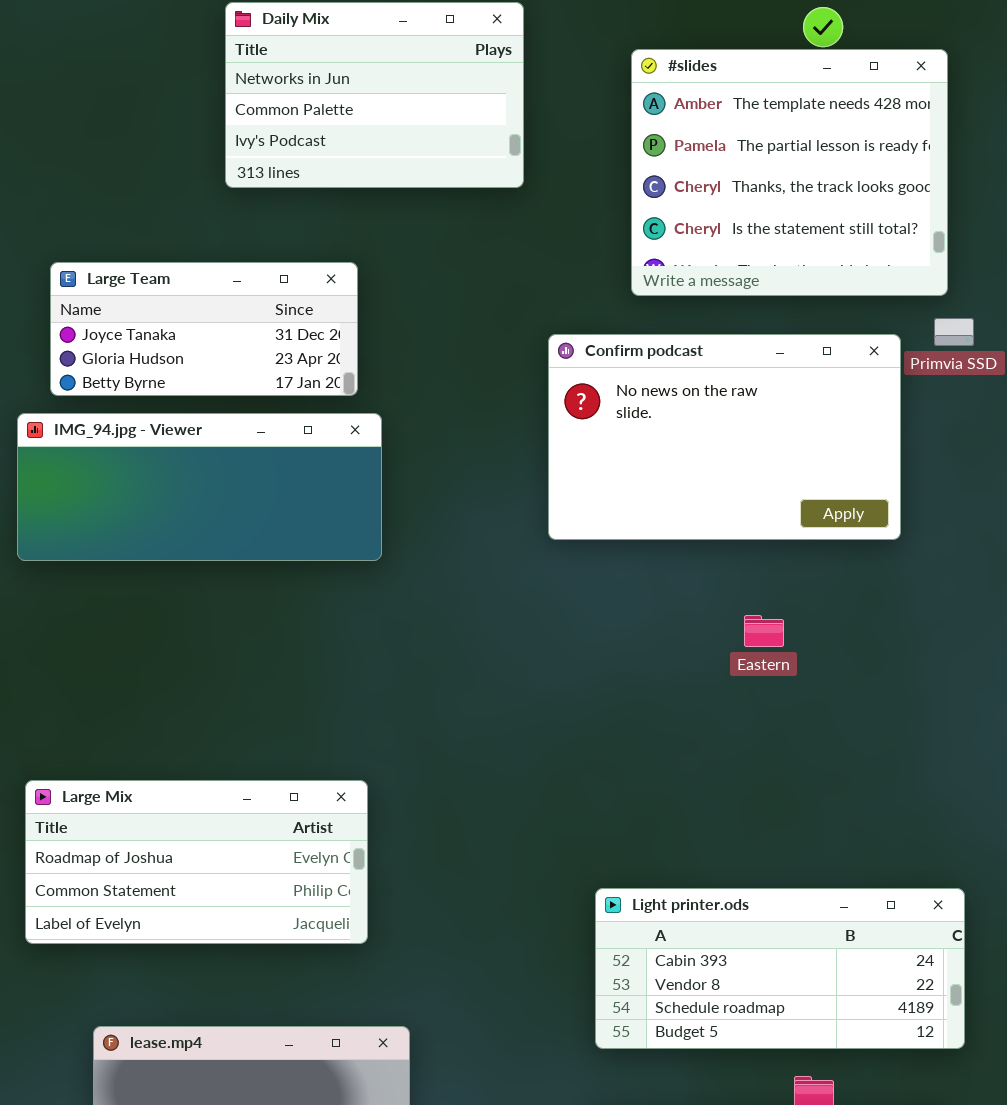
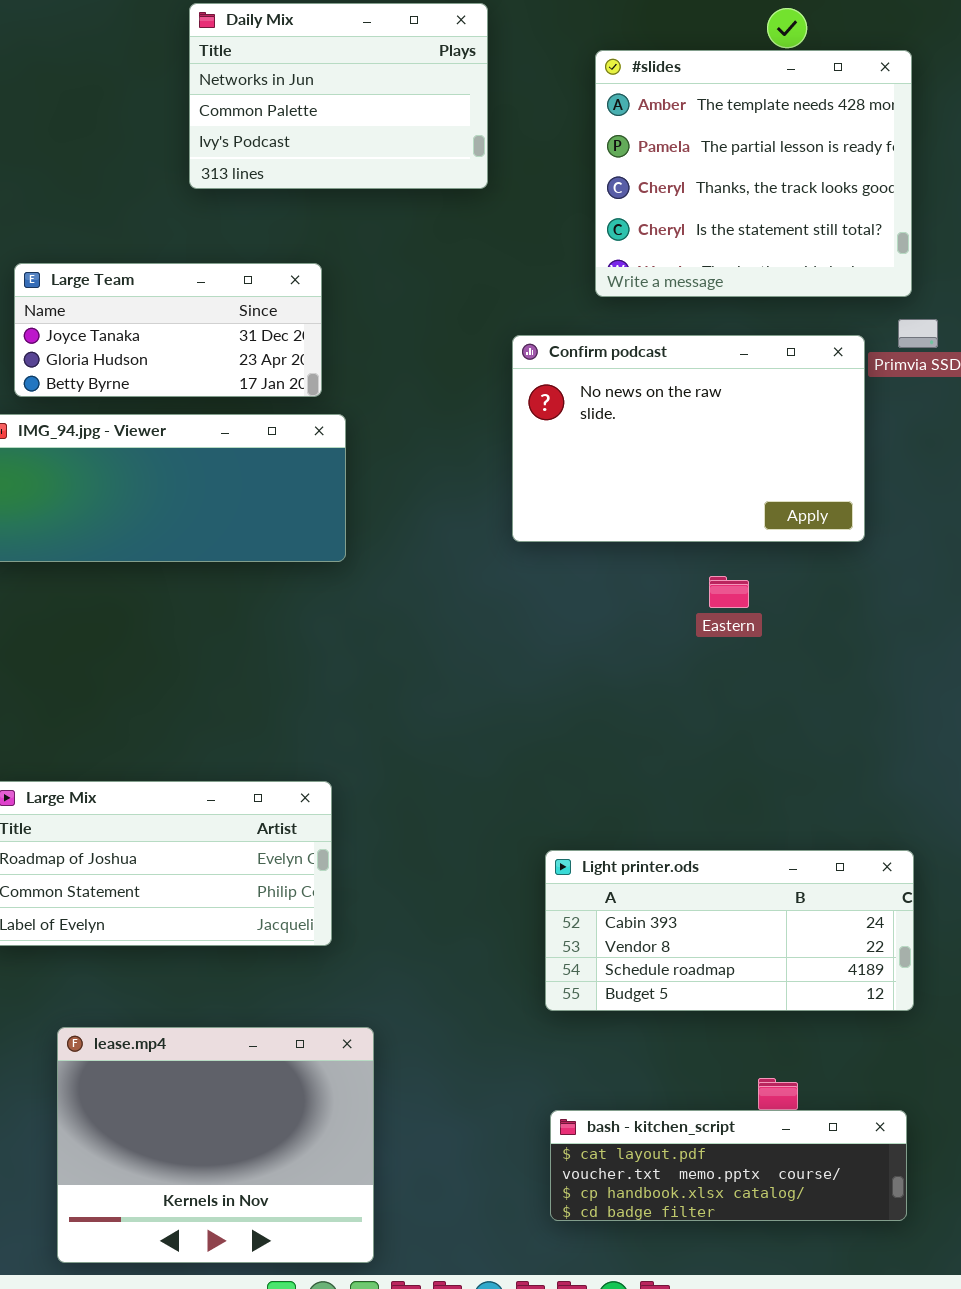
Eastern: [744,615,784,647] -> [709,576,749,608], moved
Light printer.ods: [595,888,965,1049] -> [545,850,914,1011], moved

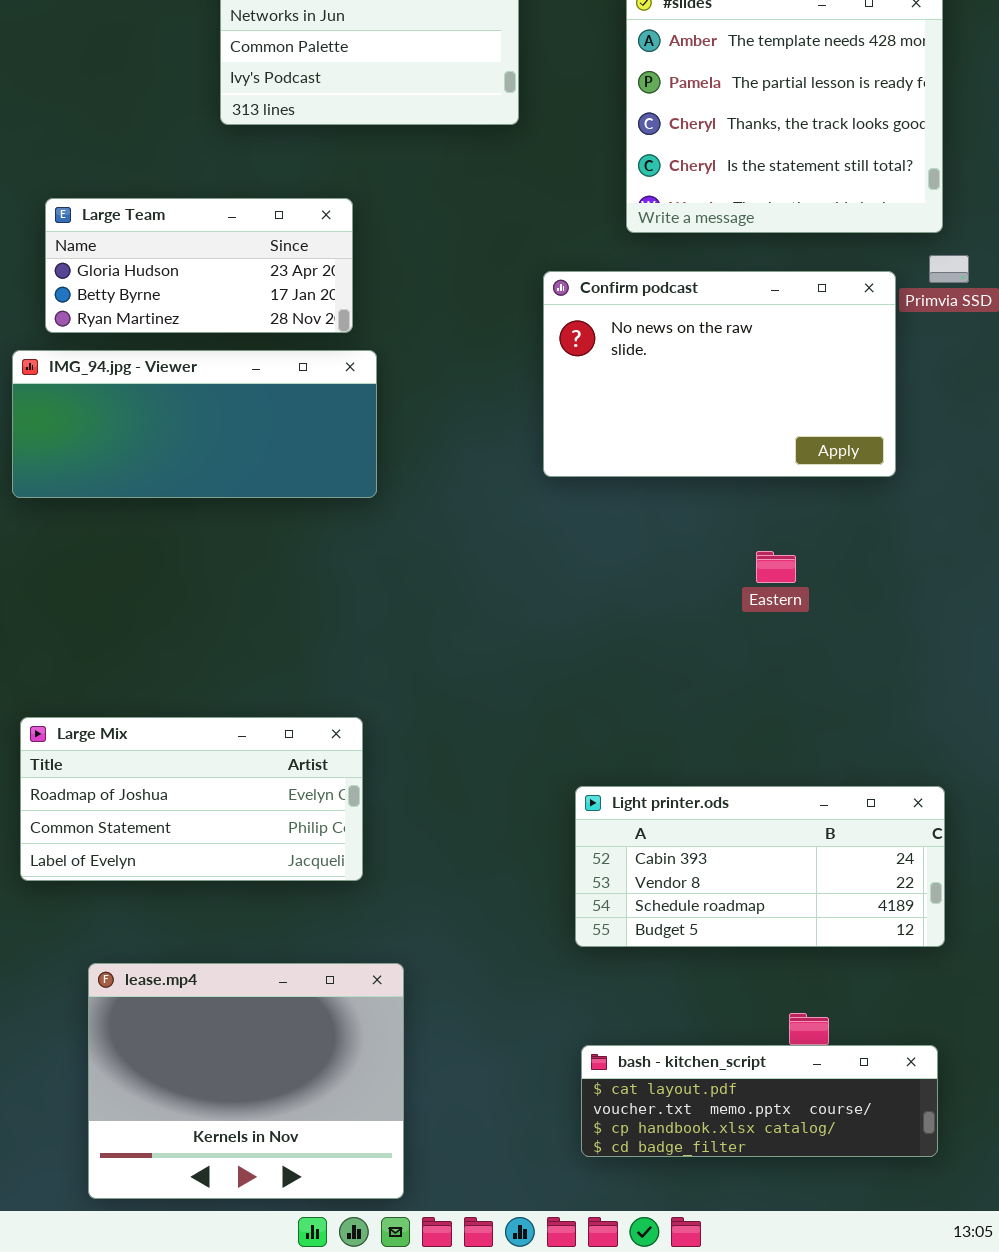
Large Team: [14,263,322,397] -> [45,198,353,333], scrolled down 1 row
Eastern: [709,576,749,608] -> [756,551,796,583], moved

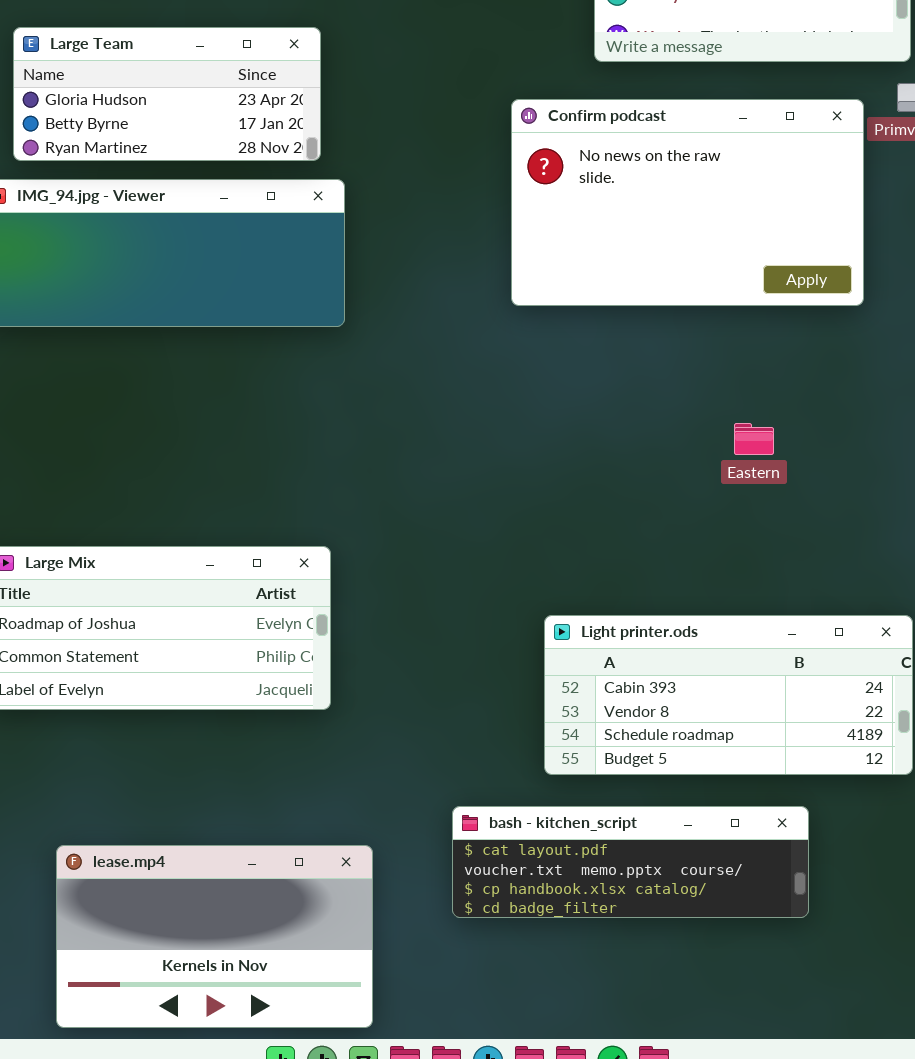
Eastern: [756,551,796,583] -> [734,423,774,455], moved
lease.mp4: [88,963,404,1199] -> [56,845,373,1028], resized
bash - kitchen_script: [581,1045,938,1157] -> [452,806,809,918], moved

